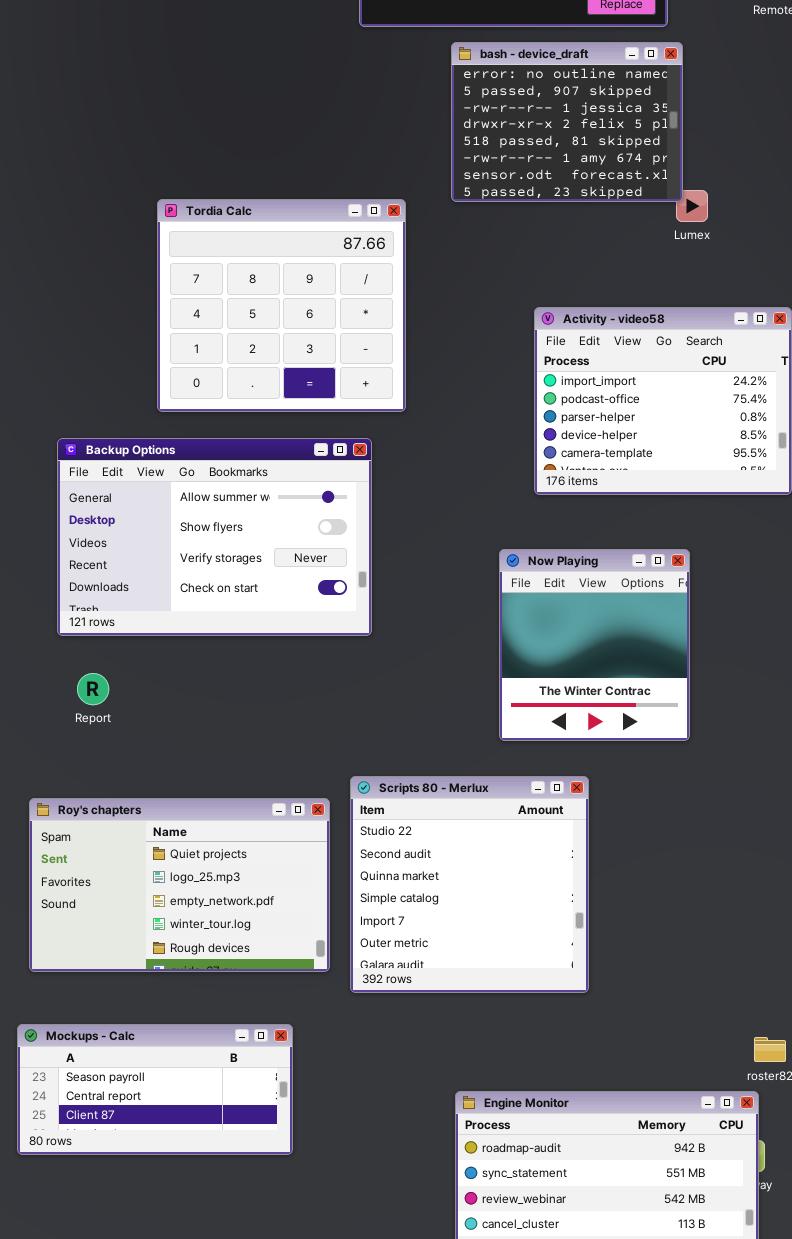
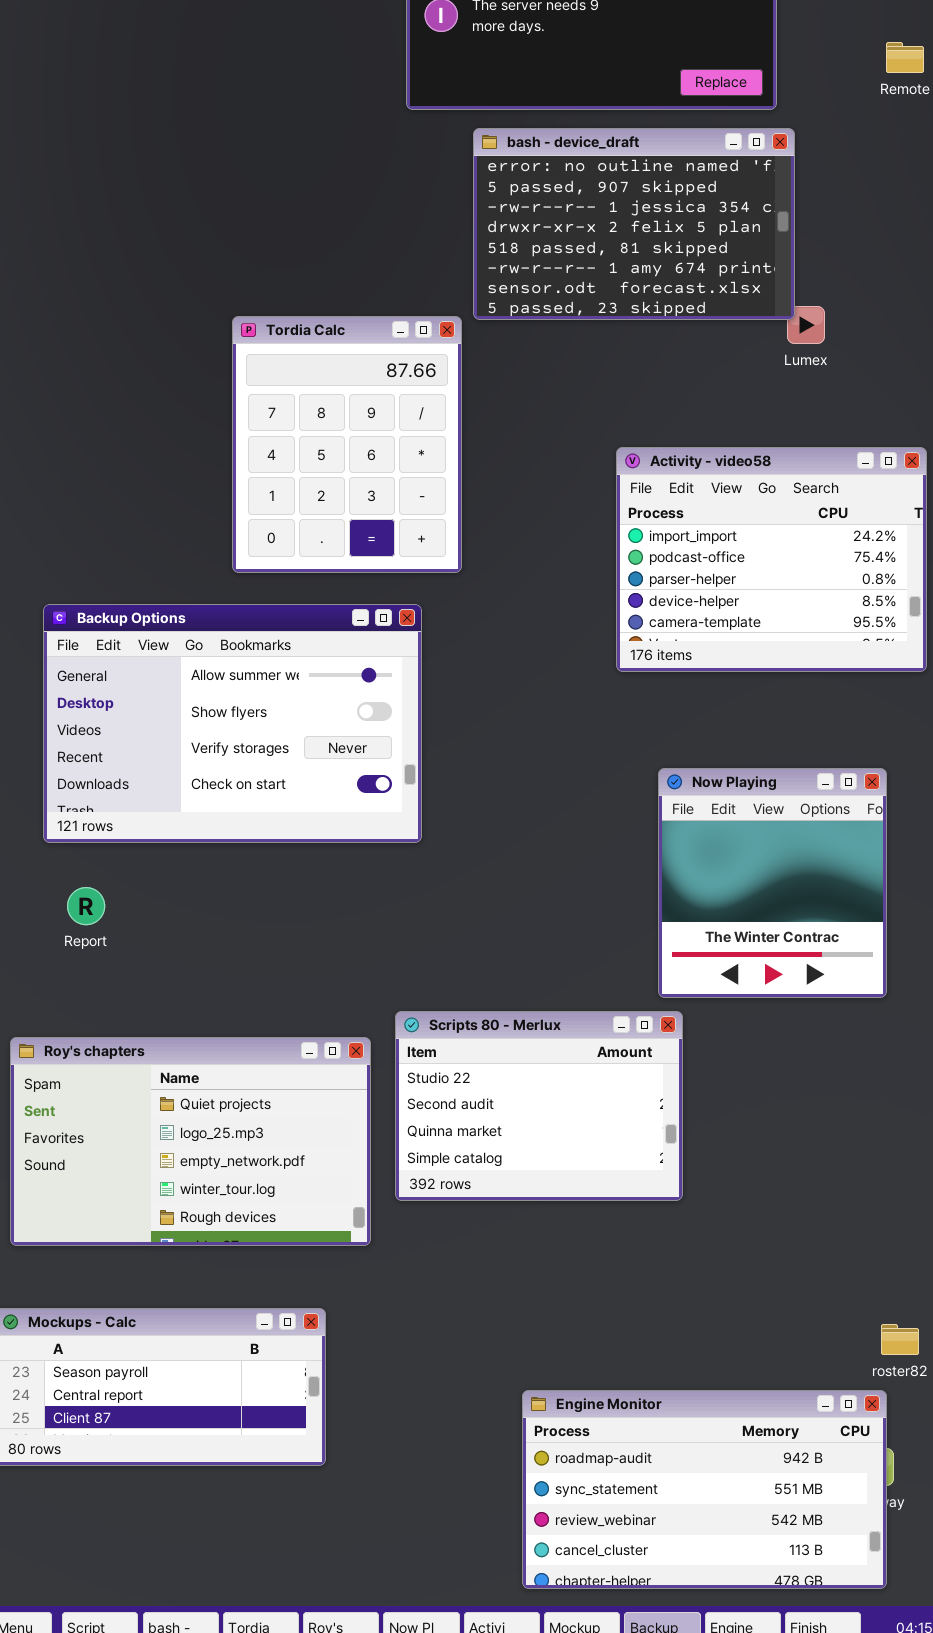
bash - device_draft: [451,42,683,202] -> [473,128,795,320], resized
Tordia Calc: [157,199,406,412] -> [232,316,462,573], resized
Now Playing: [499,549,690,741] -> [658,768,887,998], moved
Scripts 80 - Merlux: [350,776,589,993] -> [395,1011,683,1201], resized

